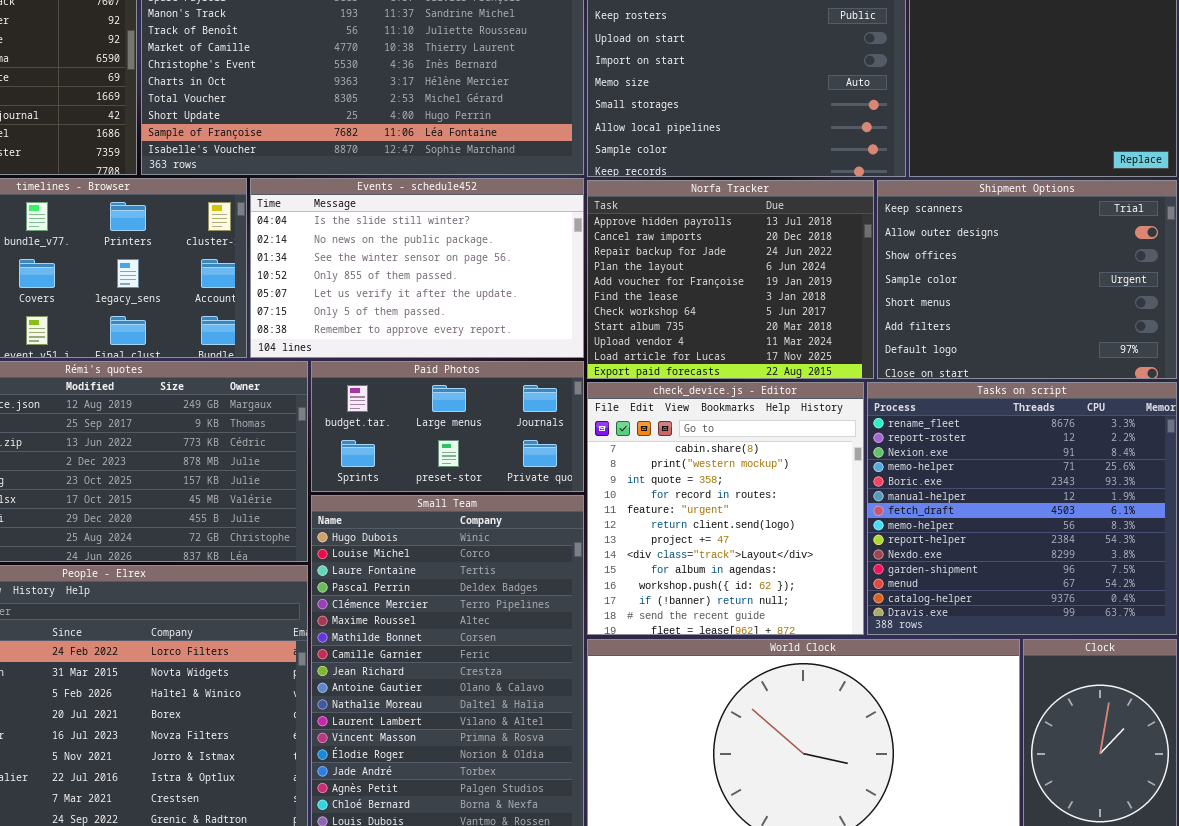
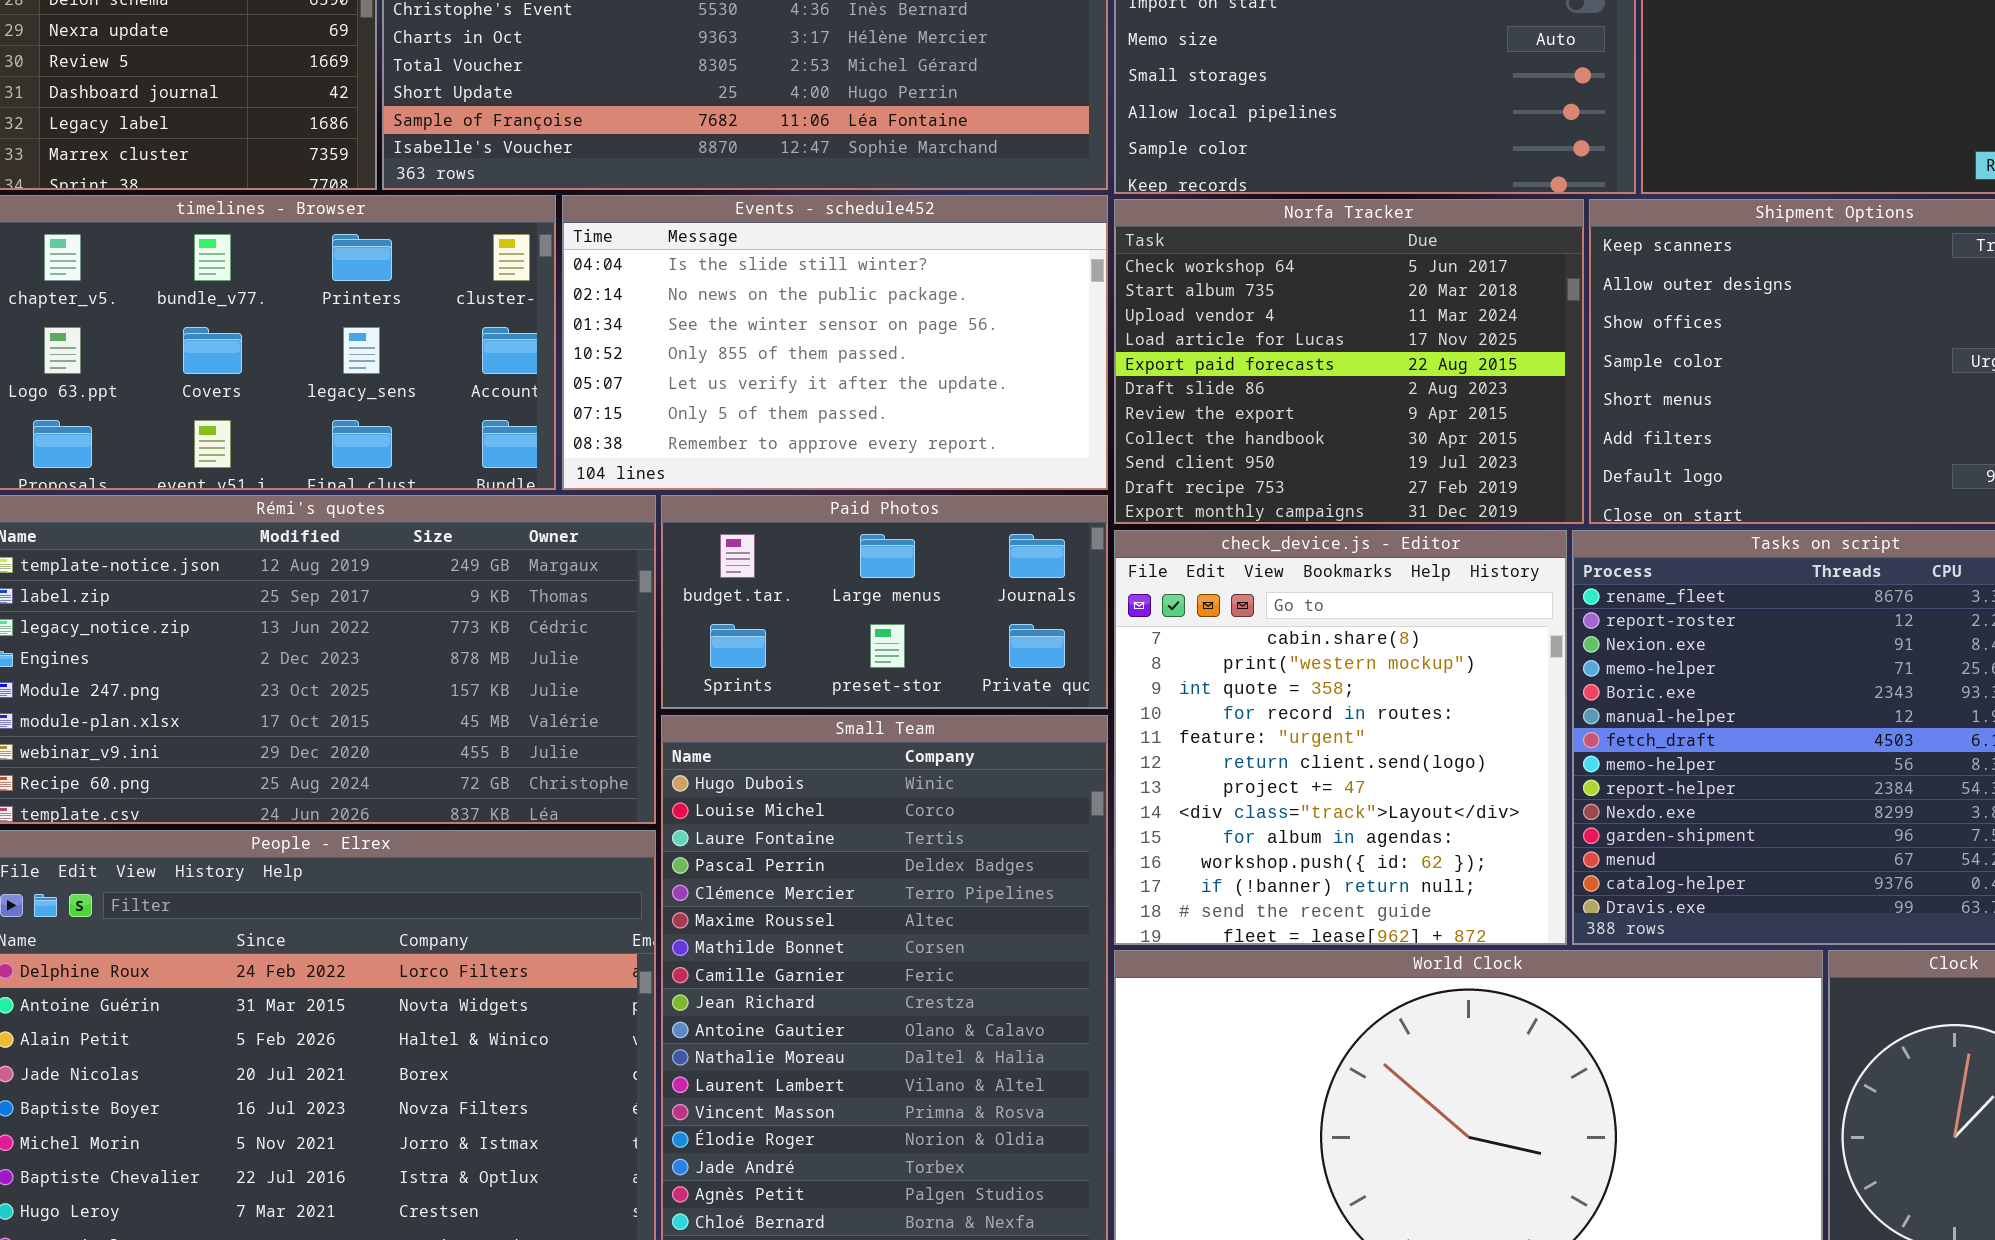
Norfa Tracker: [587,180,874,379] -> [1114,199,1584,524], scrolled down 6 rows

